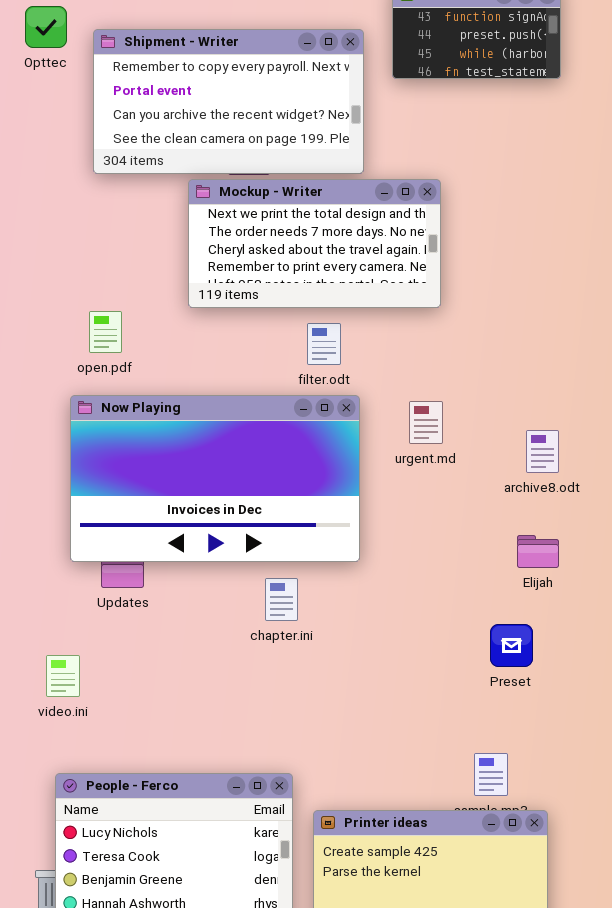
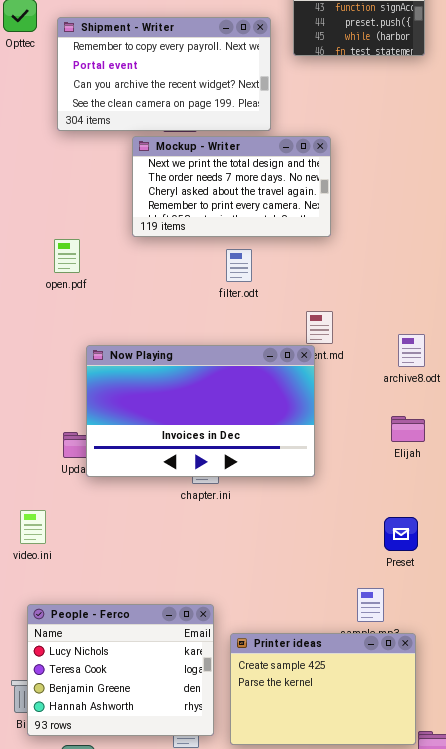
Now Playing: [70,395,360,562] -> [86,345,315,477], moved
Preset: [490,624,533,667] -> [384,517,418,551], moved

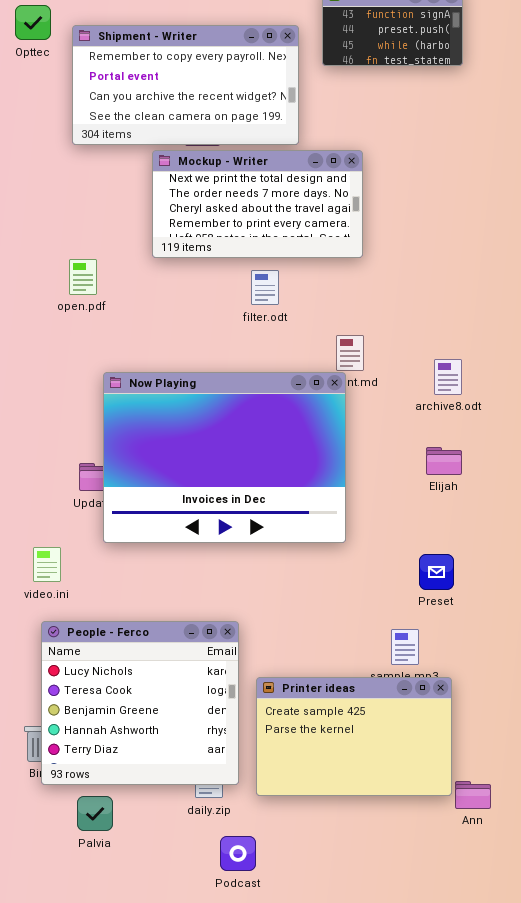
Now Playing: [86,345,315,477] -> [103,372,346,543], resized
People - Ferco: [27,604,214,736] -> [41,621,239,785], resized

